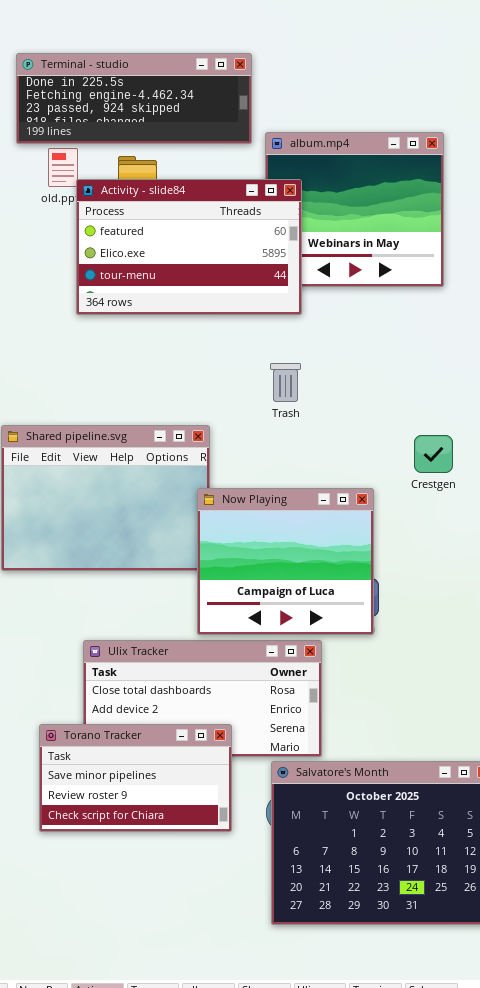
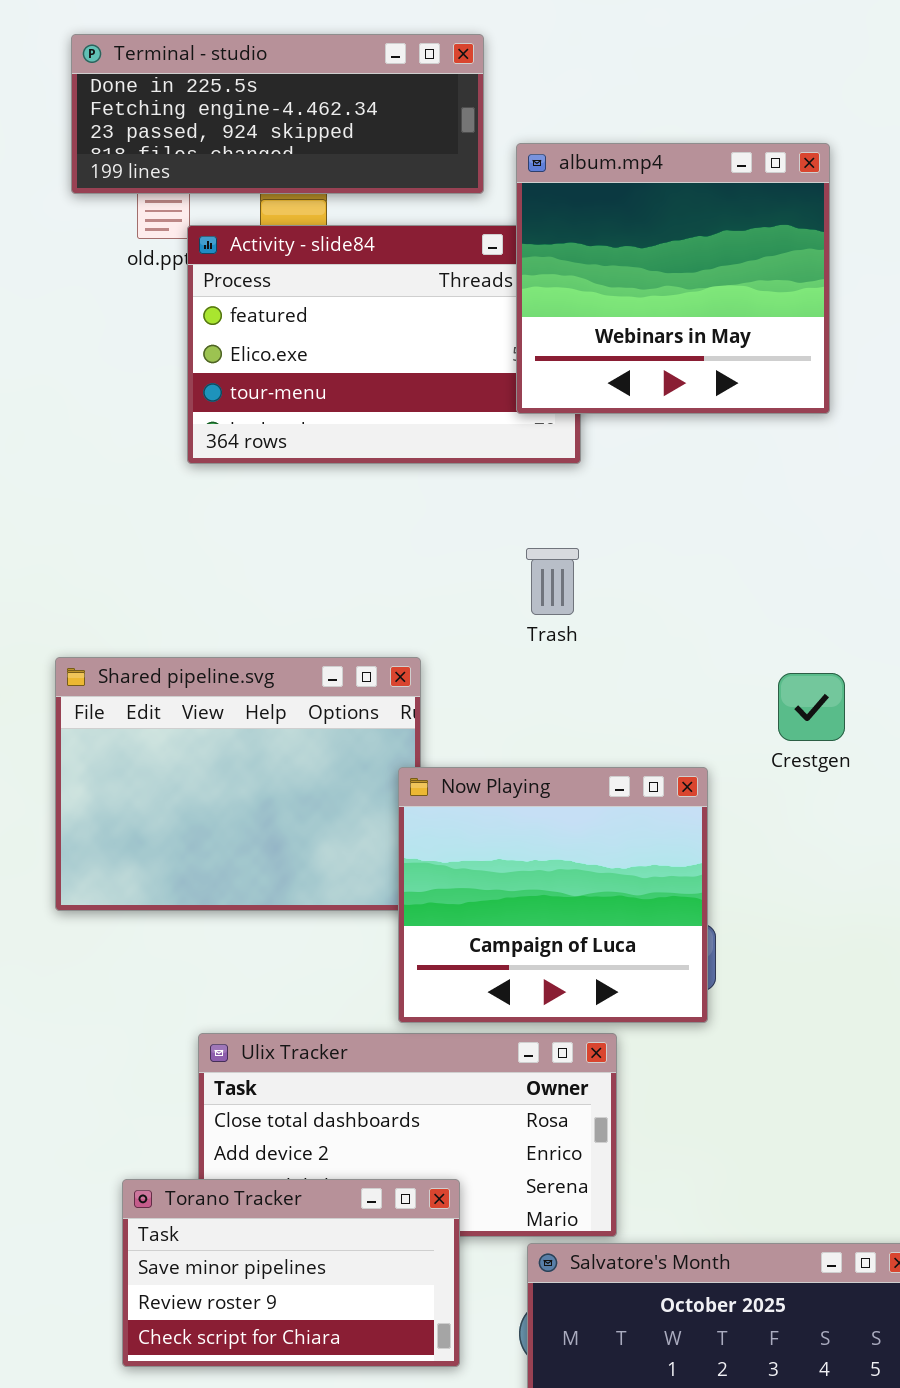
Terminal - studio: [16,53,252,144] -> [71,34,484,194], moved
album.mp4: [265,132,444,287] -> [516,143,830,414], raised

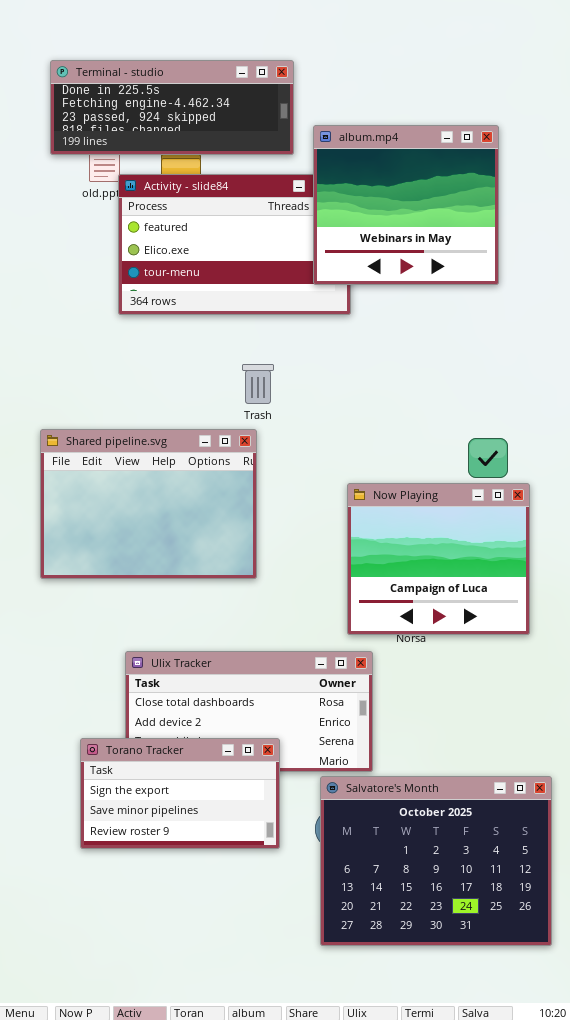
Trash: [526,548,579,615] -> [242,364,274,404], moved
Now Playing: [398,767,708,1023] -> [347,483,530,635], moved
Torano Tracker: [122,1179,460,1367] -> [80,738,280,849], scrolled up 1 row

